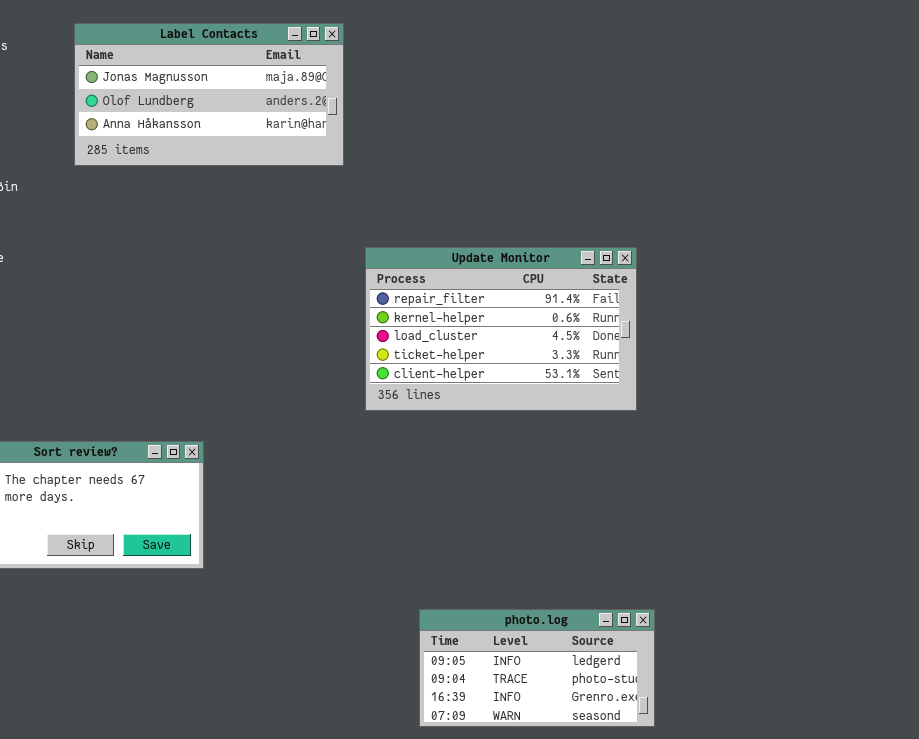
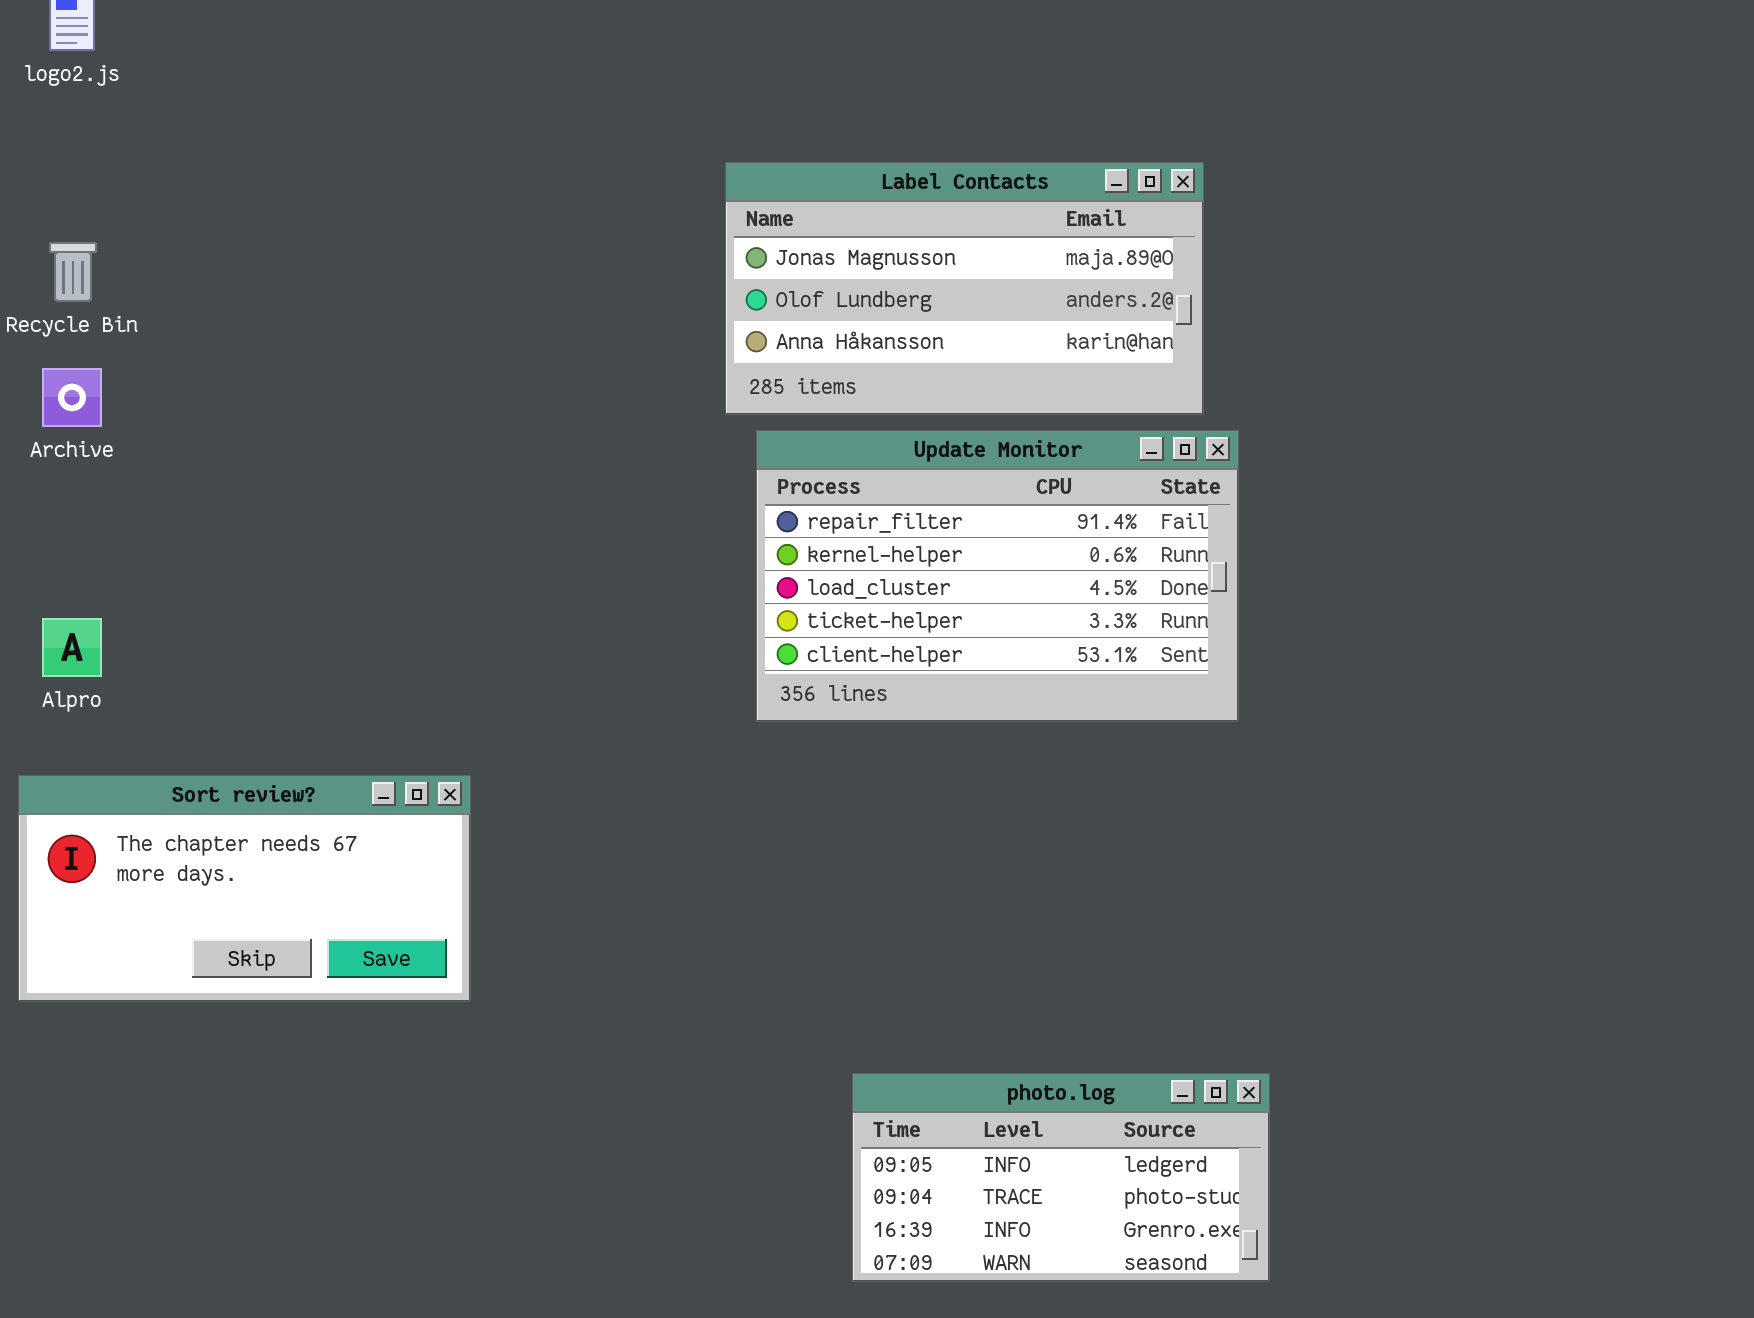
Label Contacts: [74,23,344,166] -> [725,162,1204,415], moved

